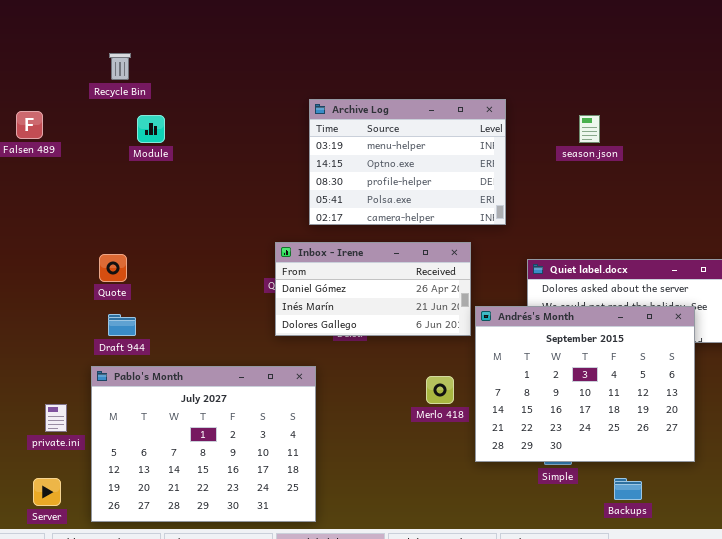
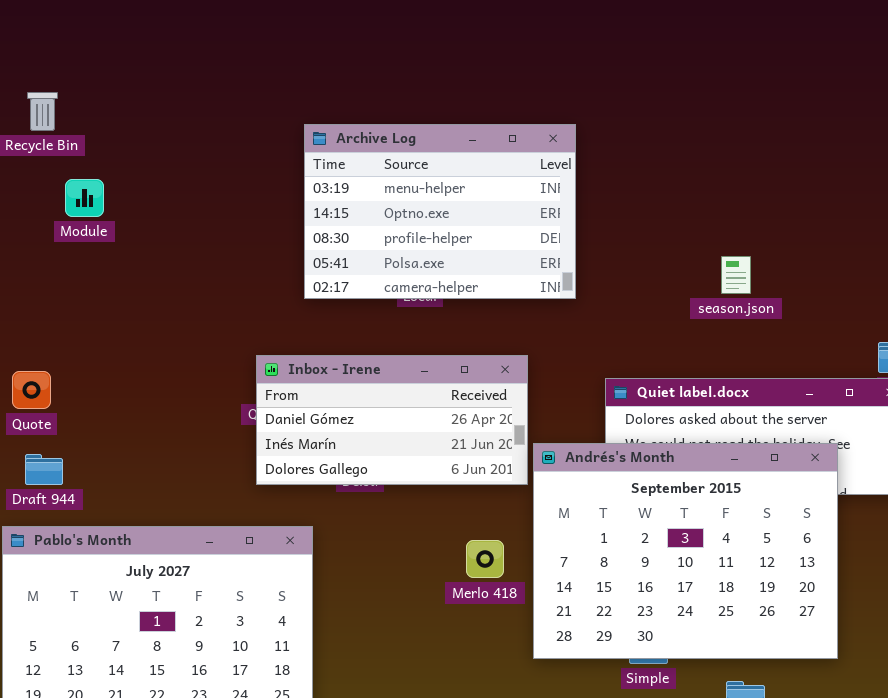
Archive Log: [309,99,506,225] -> [304,124,576,299], moved
season.json: [579,115,600,143] -> [721,256,751,294], moved

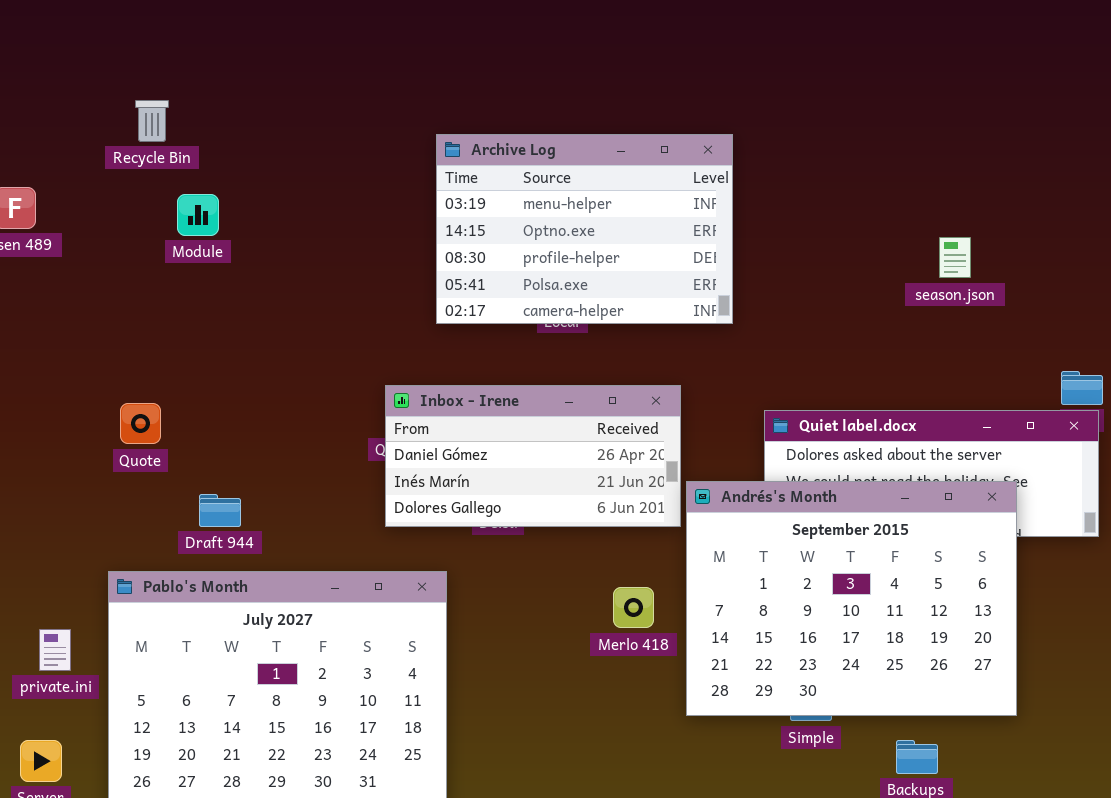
season.json: [721,256,751,294] -> [939,237,971,278], moved
Draft 944: [25,454,63,485] -> [199,494,241,527], moved

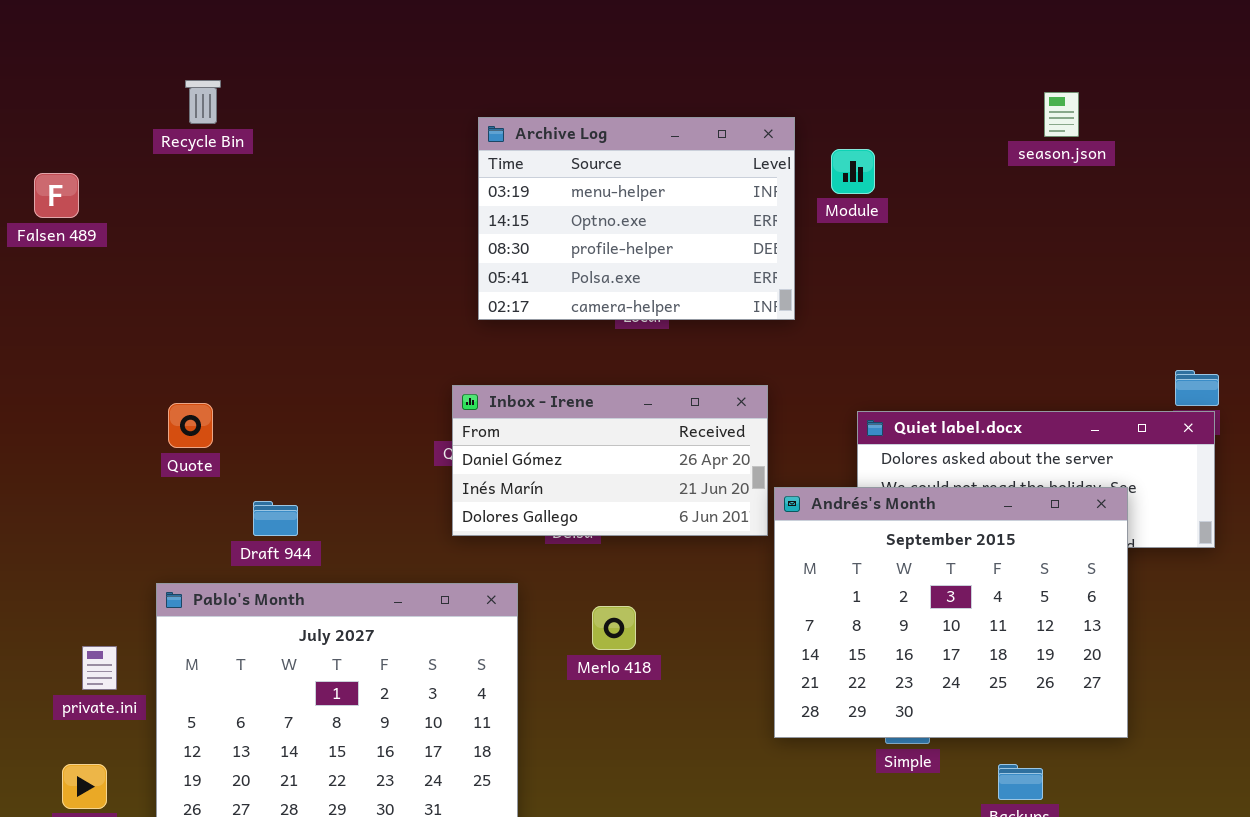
Archive Log: [436,134,733,324] -> [478,117,795,320], moved
Module: [177,194,219,236] -> [831,149,875,194], moved
season.json: [939,237,971,278] -> [1044,92,1079,137], moved
Merlo 418: [613,587,654,628] -> [592,606,636,650], moved

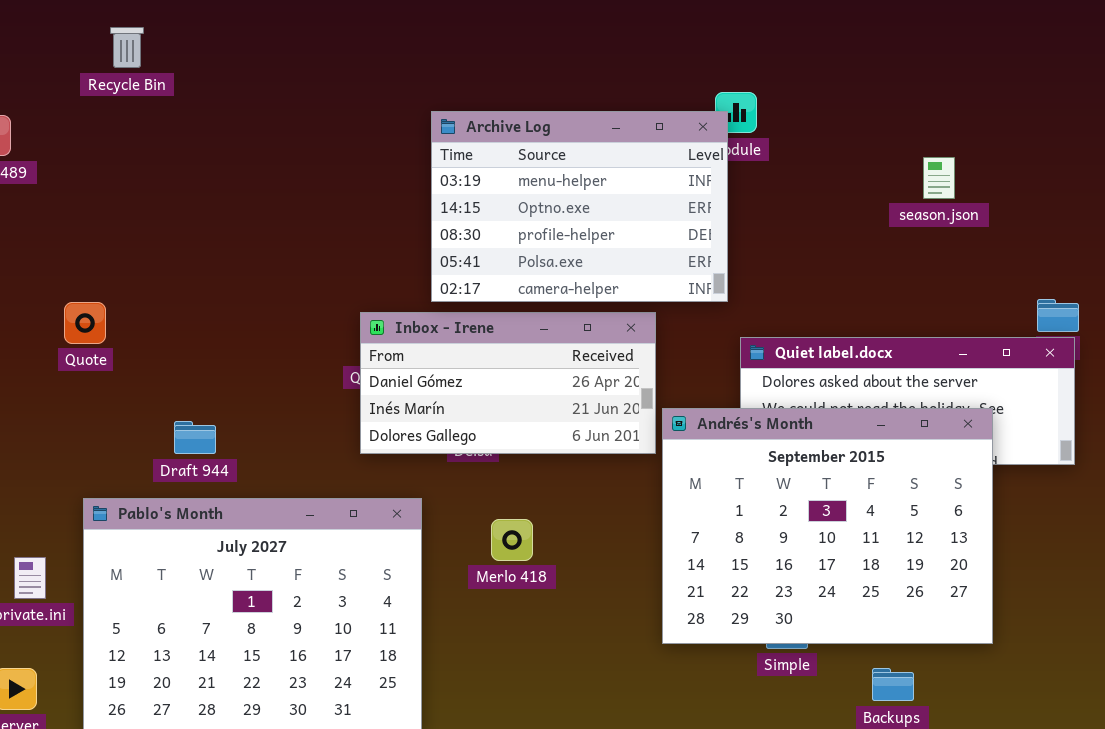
season.json: [1044,92,1079,137] -> [923,157,955,199], moved
Archive Log: [478,117,795,320] -> [431,111,728,302], moved
Quote: [168,403,213,448] -> [64,302,106,344], moved

